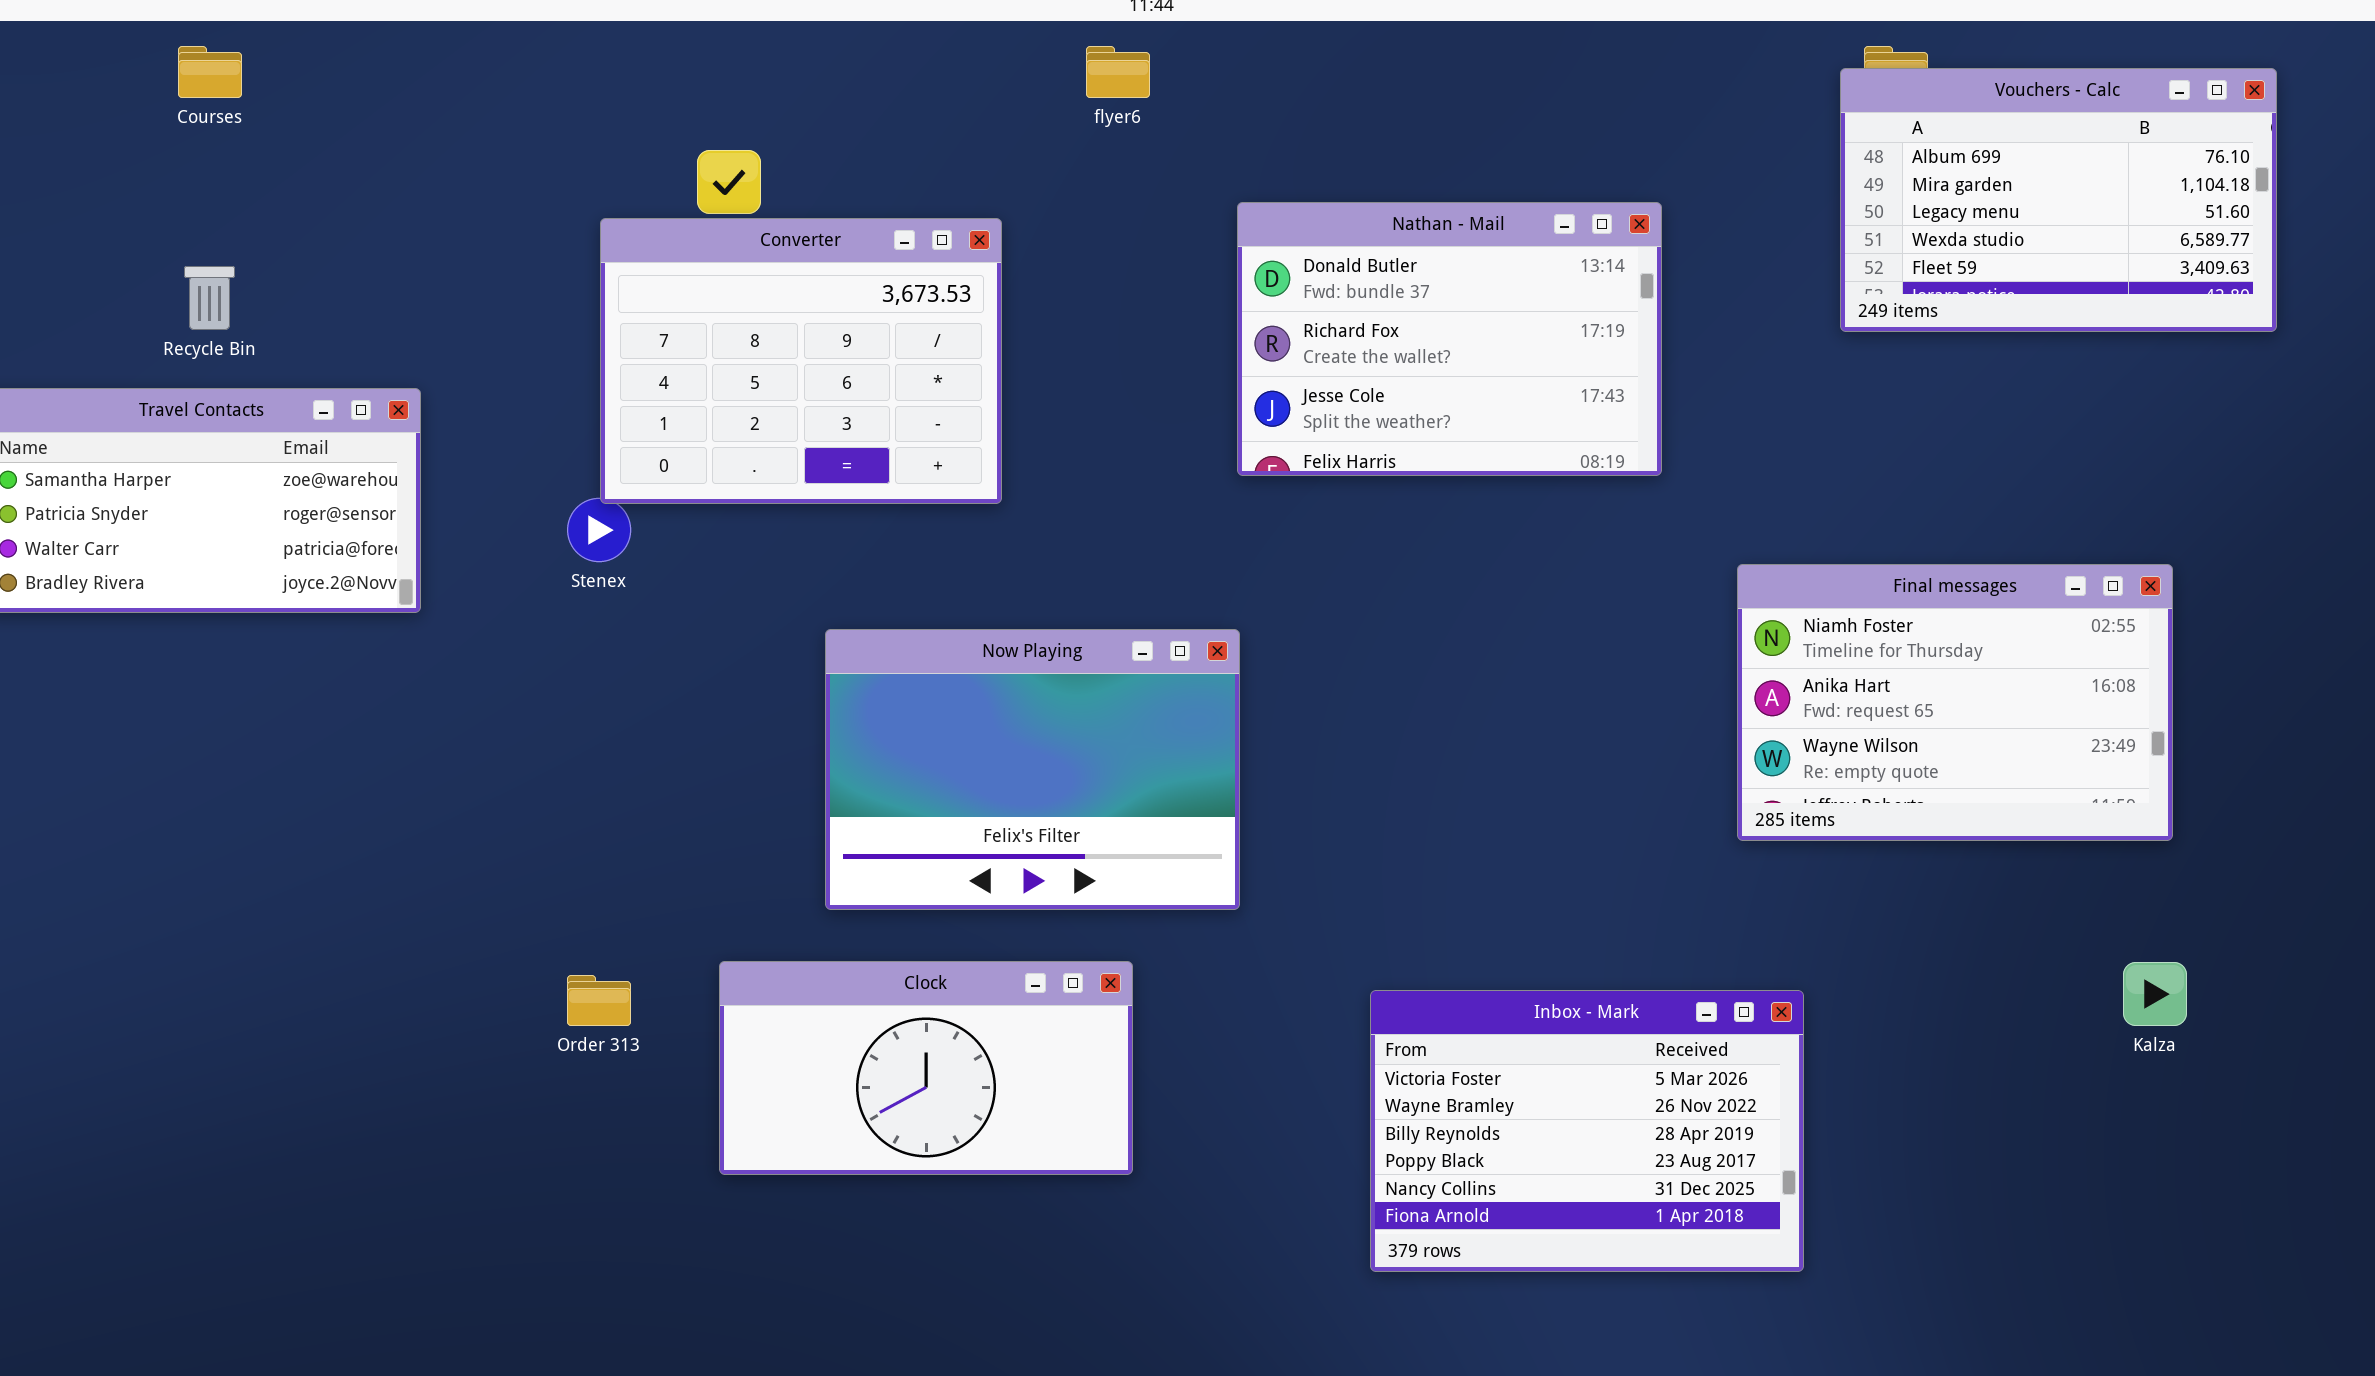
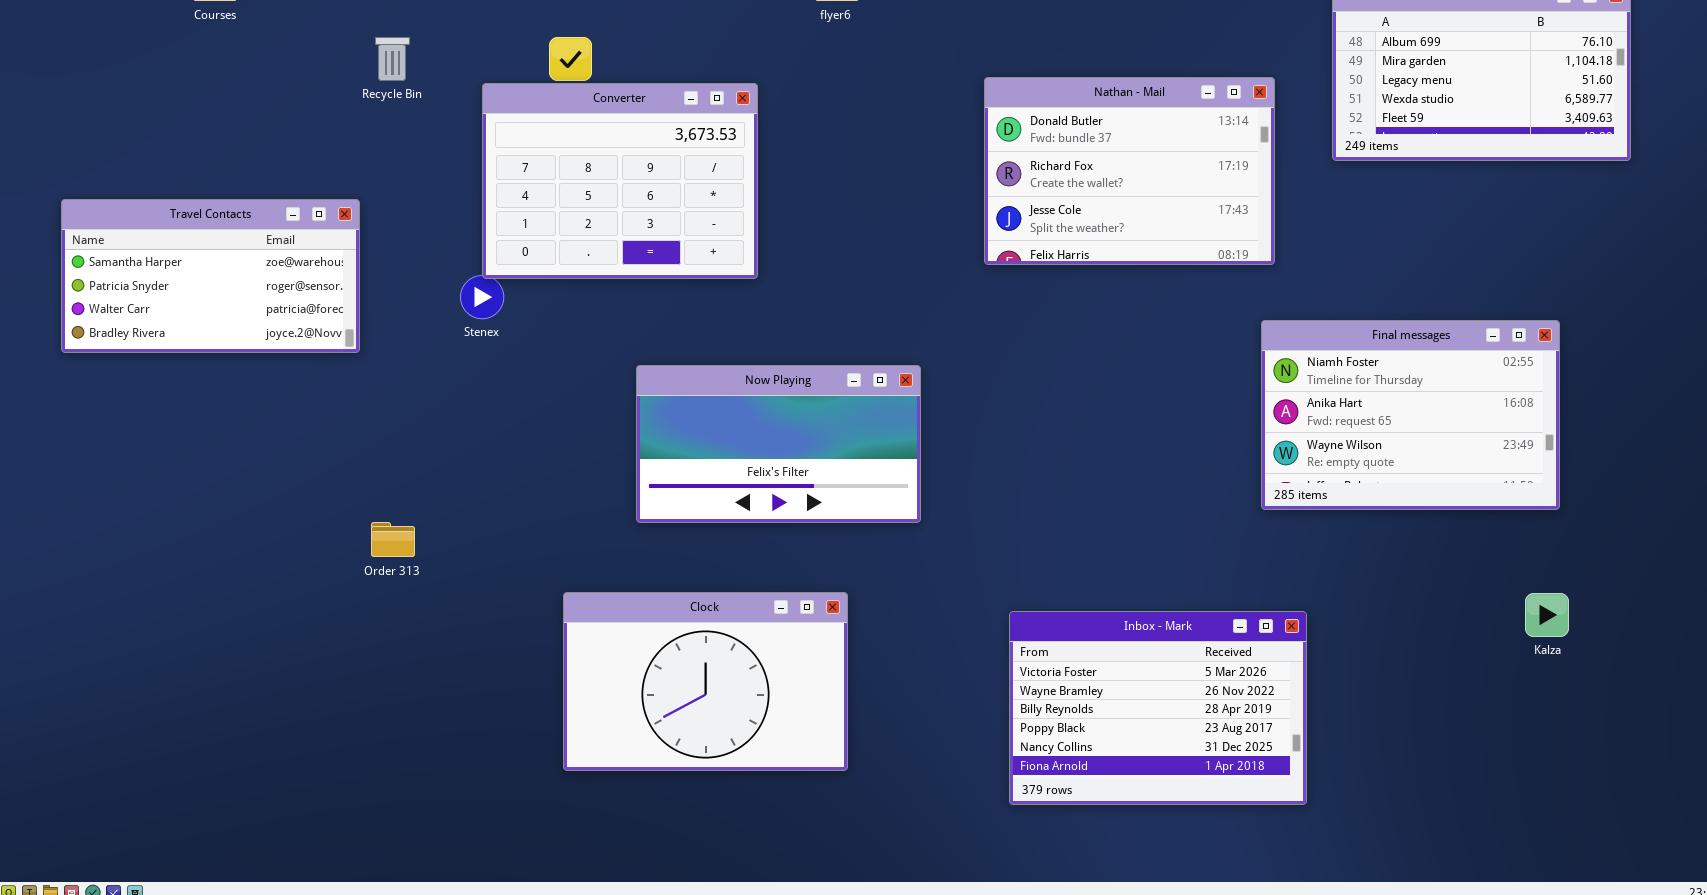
Nathan - Mail: [1237,202,1662,476] -> [984,77,1275,265], moved
Recycle Bin: [184,266,235,330] -> [375,37,410,81], moved
Now Playing: [825,629,1240,910] -> [636,365,921,523], resized
Clock: [719,961,1133,1175] -> [563,592,848,771], resized
Order 313: [567,975,631,1026] -> [371,522,415,557], moved

